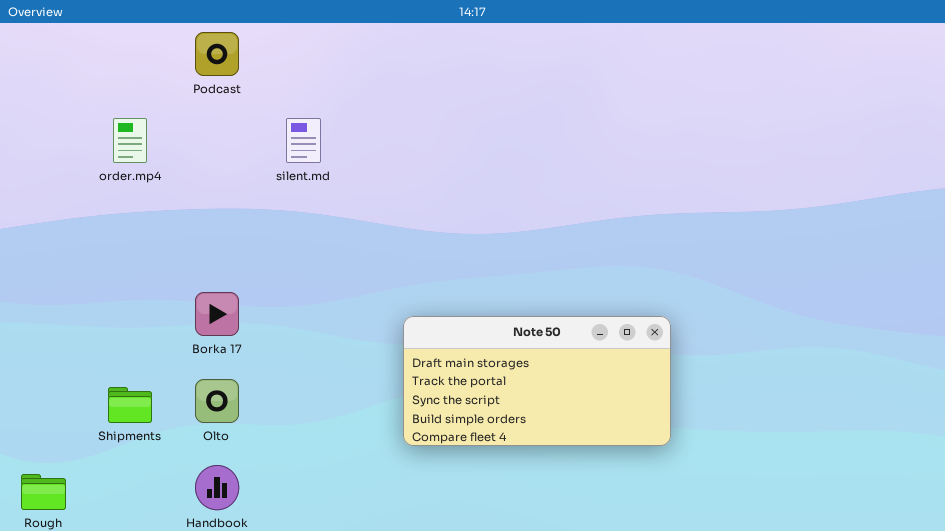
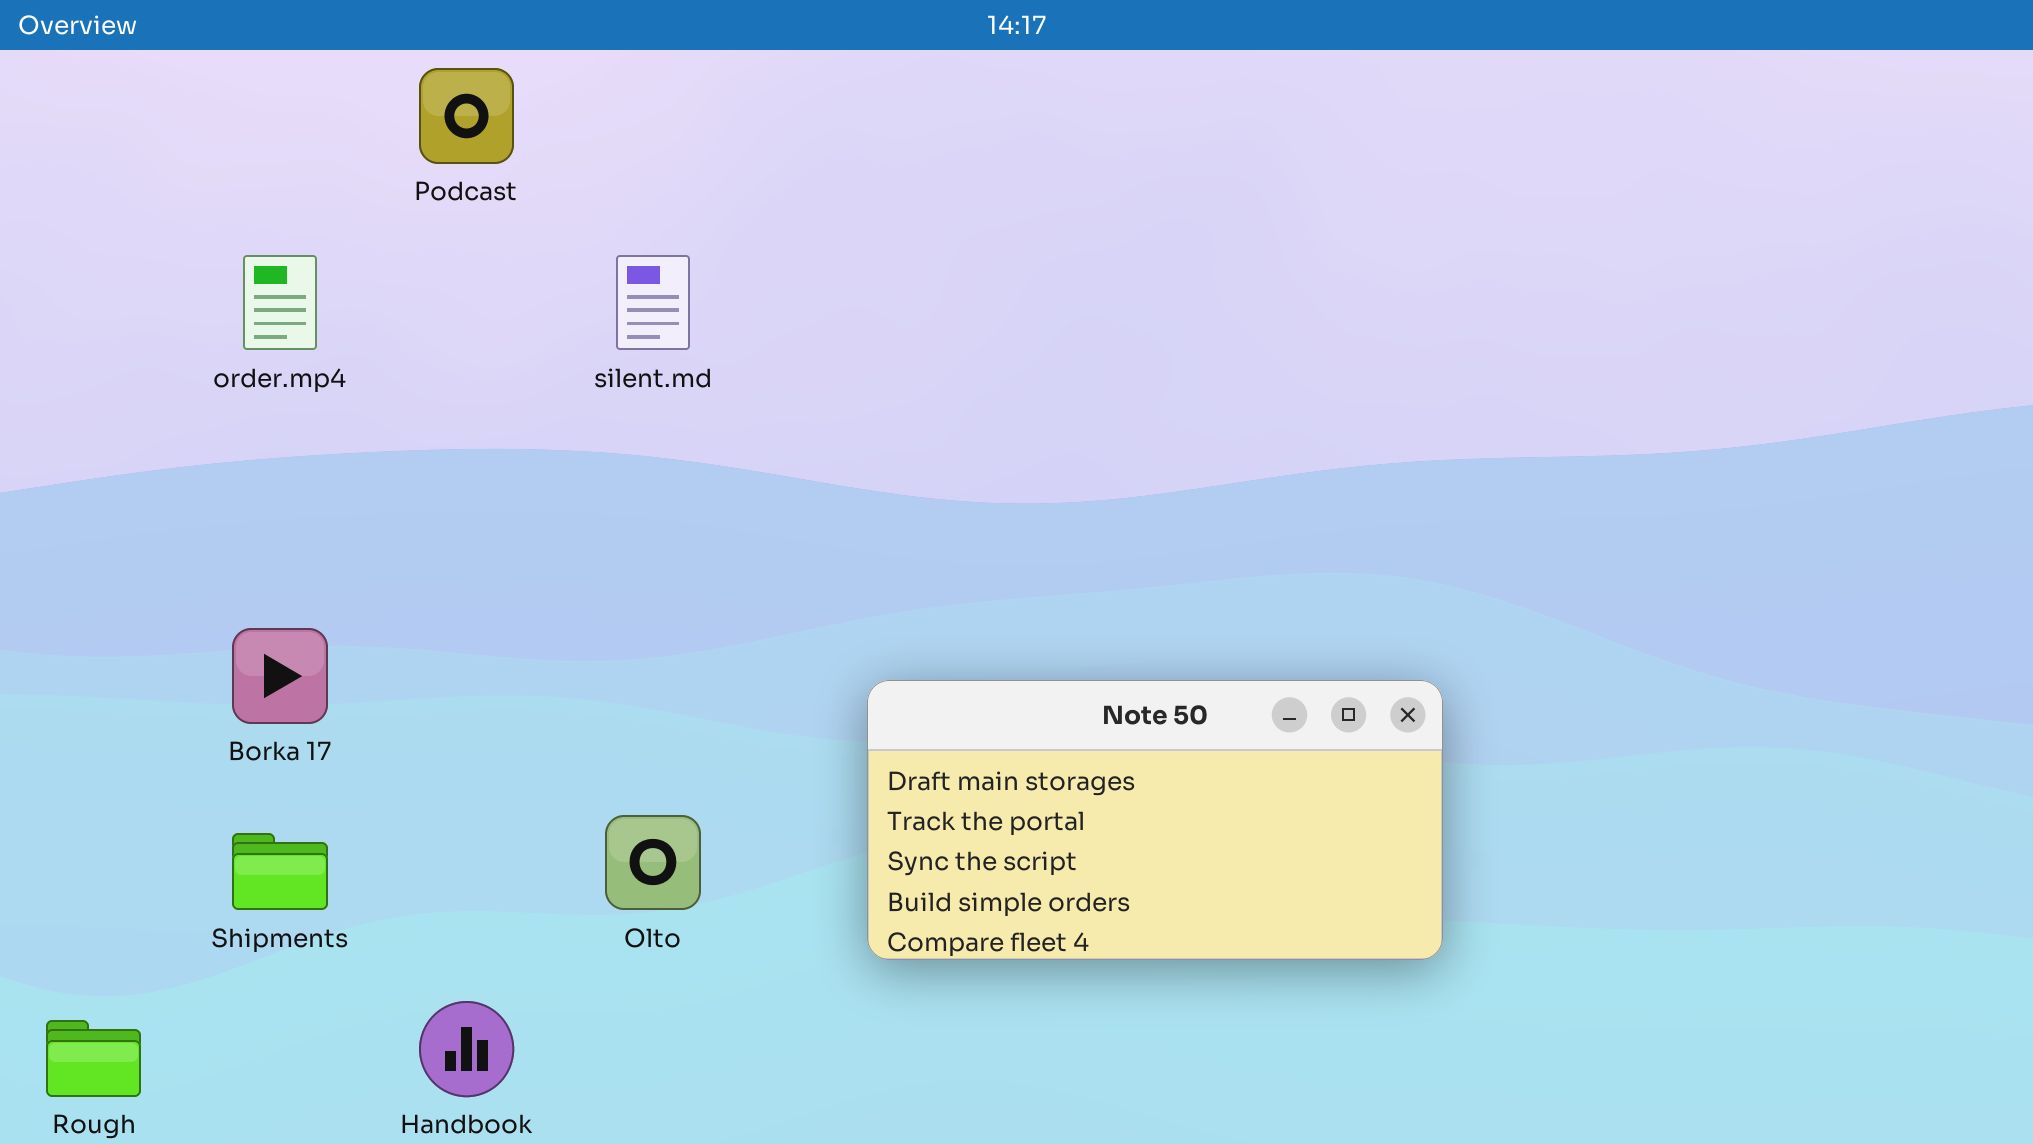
Borka 17: [195,292,239,336] -> [232,628,328,724], moved
Olto: [195,379,239,423] -> [605,815,701,910], moved

